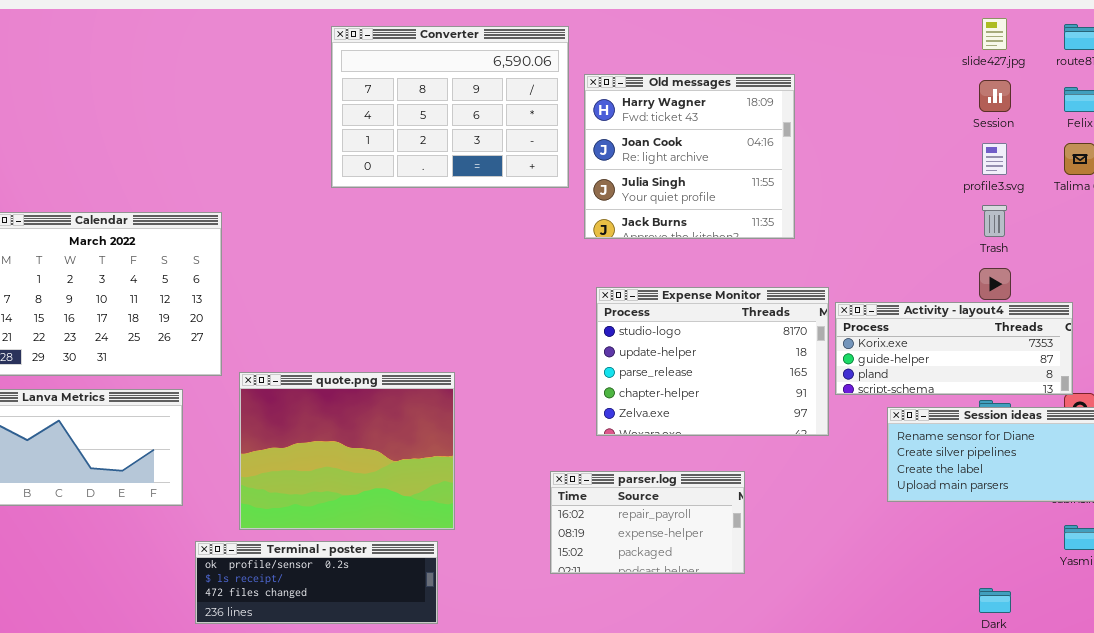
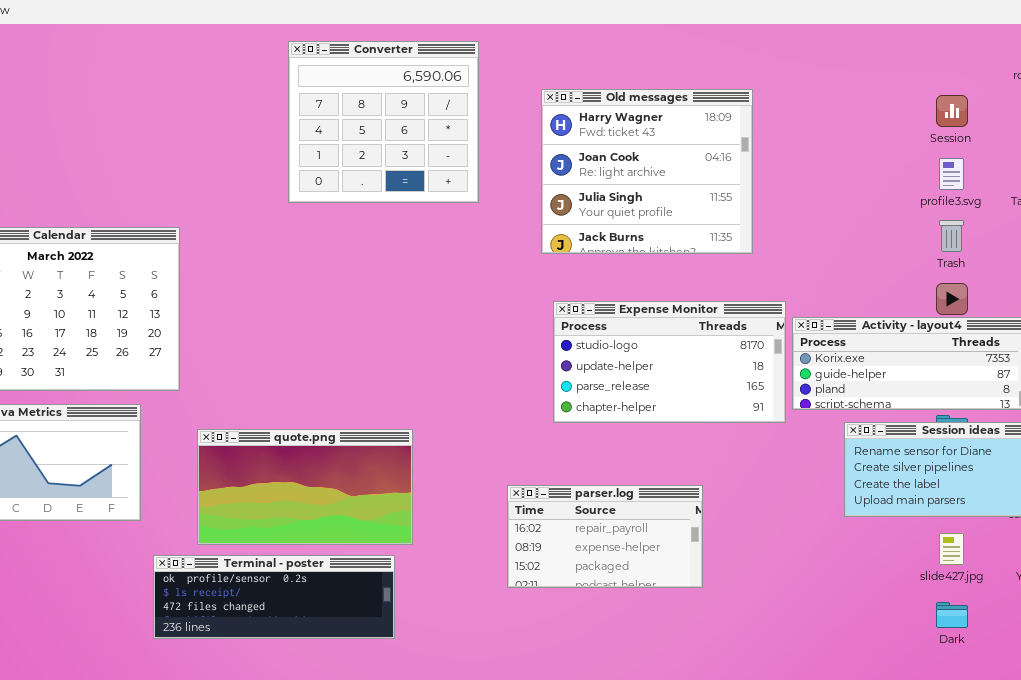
slide427.jpg: [982,18,1007,50] -> [939,533,964,565], moved
Converter: [331,26,569,188] -> [288,41,479,203], resized
Expense Monitor: [596,287,829,436] -> [553,301,786,423], resized
quote.png: [239,372,455,530] -> [197,429,413,545], resized

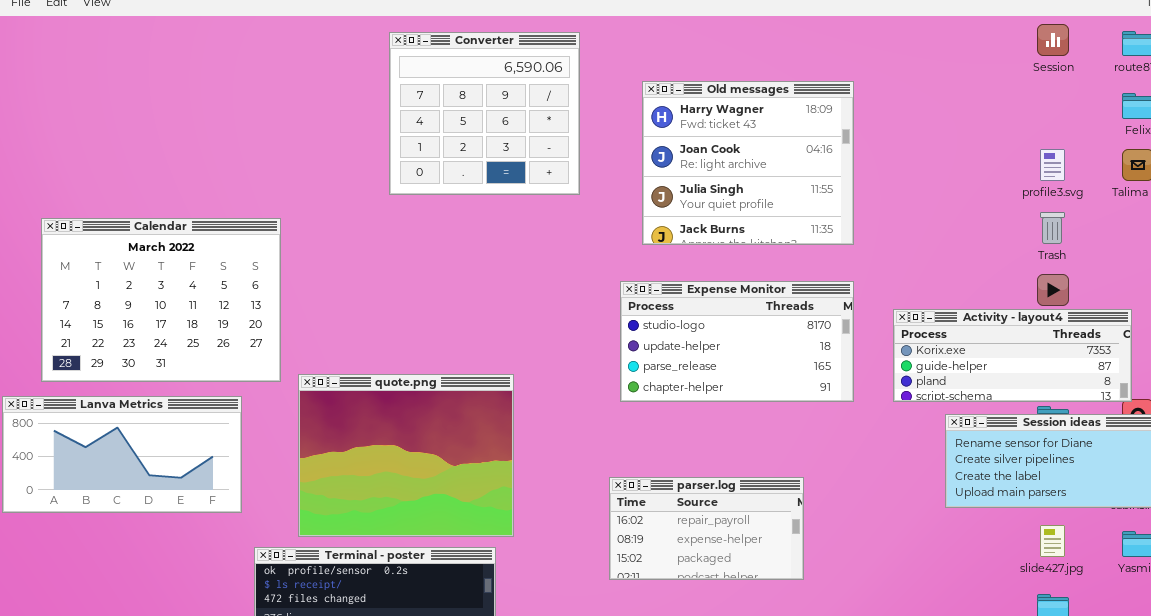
Session: [936,95,968,127] -> [1037,24,1069,56], moved
Expense Monitor: [553,301,786,423] -> [620,281,854,402], moved
quote.png: [197,429,413,545] -> [298,374,514,537], resized

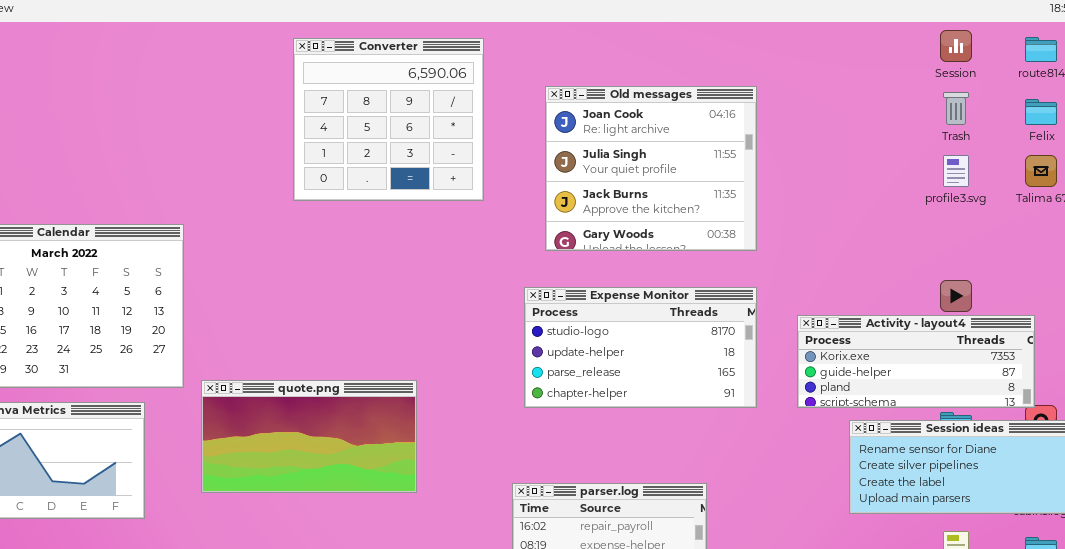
Old messages: [642,81,854,245] -> [545,86,757,251], scrolled down 1 row
Trash: [1040,212,1065,244] -> [943,92,969,125], moved
quote.png: [298,374,514,537] -> [201,380,417,493], resized

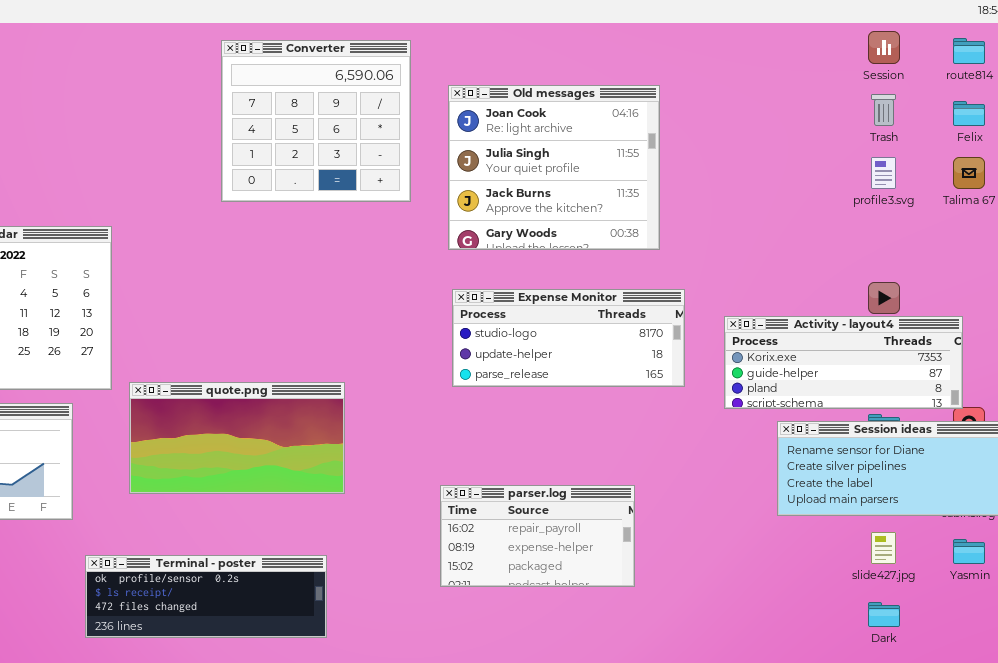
Old messages: [545,86,757,251] -> [448,85,660,250], moved
Expense Monitor: [524,287,757,408] -> [452,289,685,387], resized

